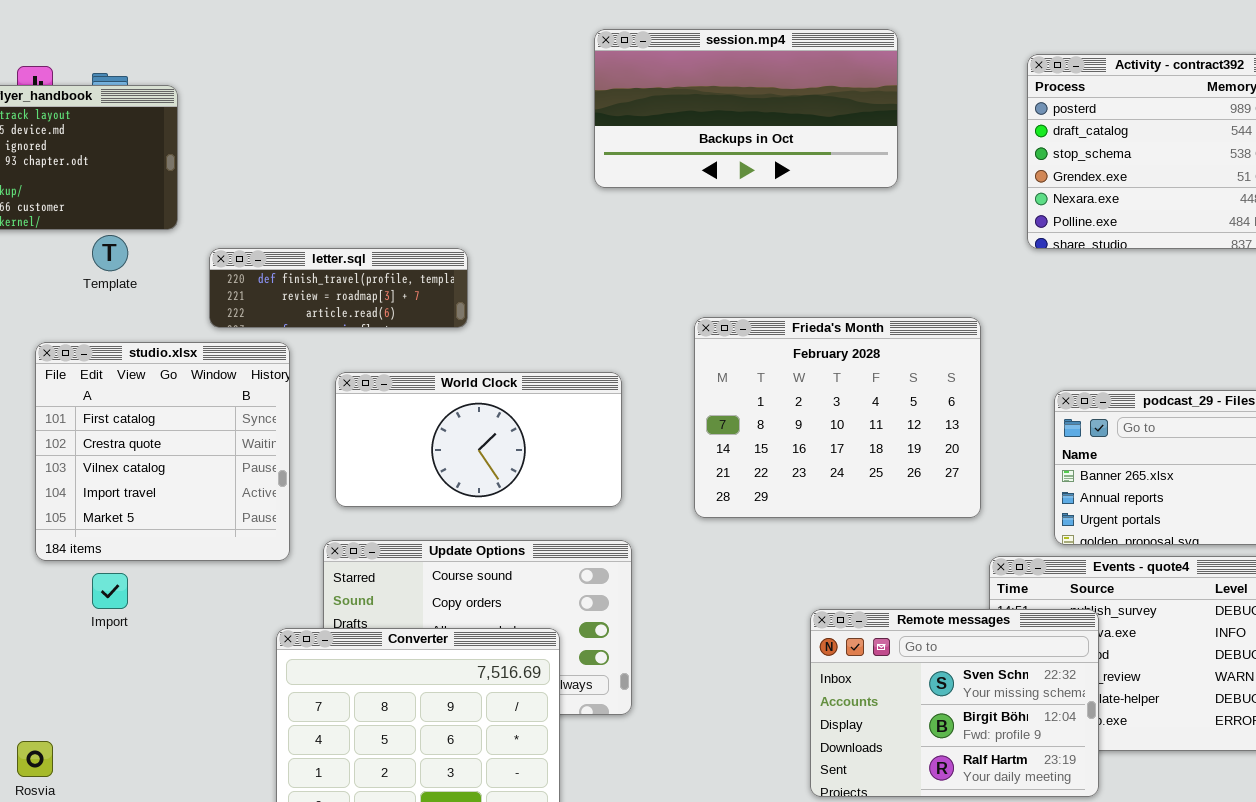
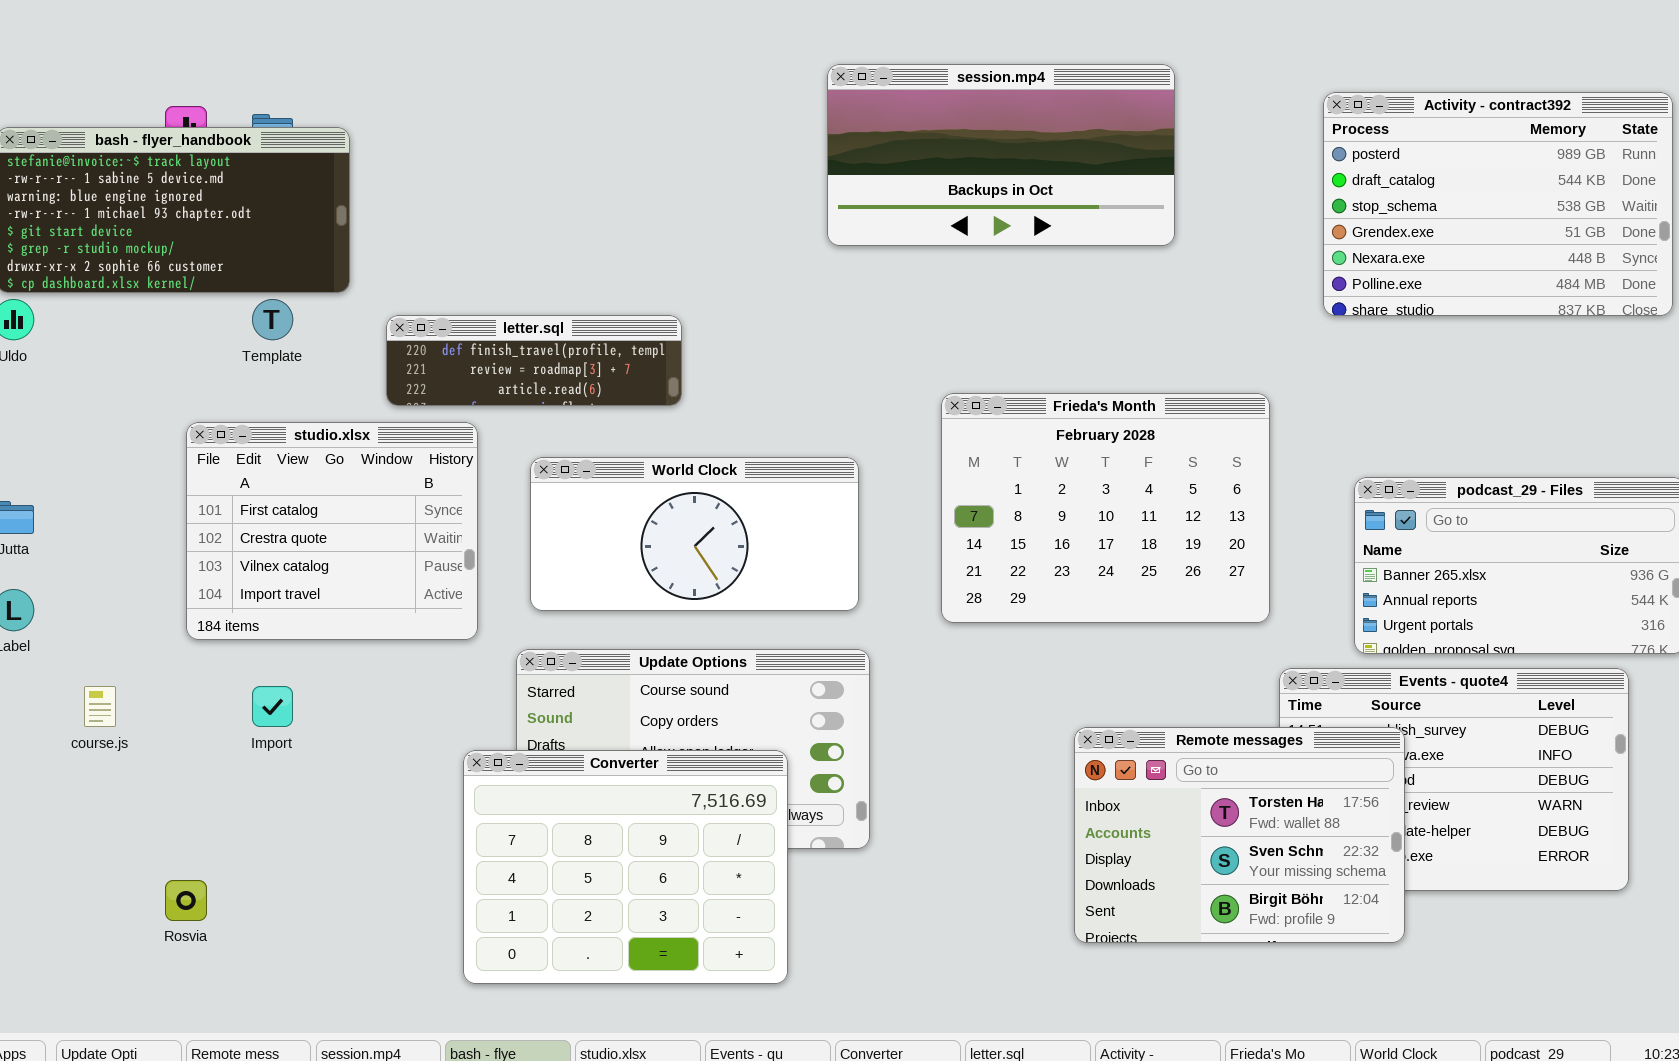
studio.xlsx: [35,342,290,561] -> [186,422,478,640], resized
Remote messages: [810,609,1099,797] -> [1074,727,1405,943], scrolled up 1 row

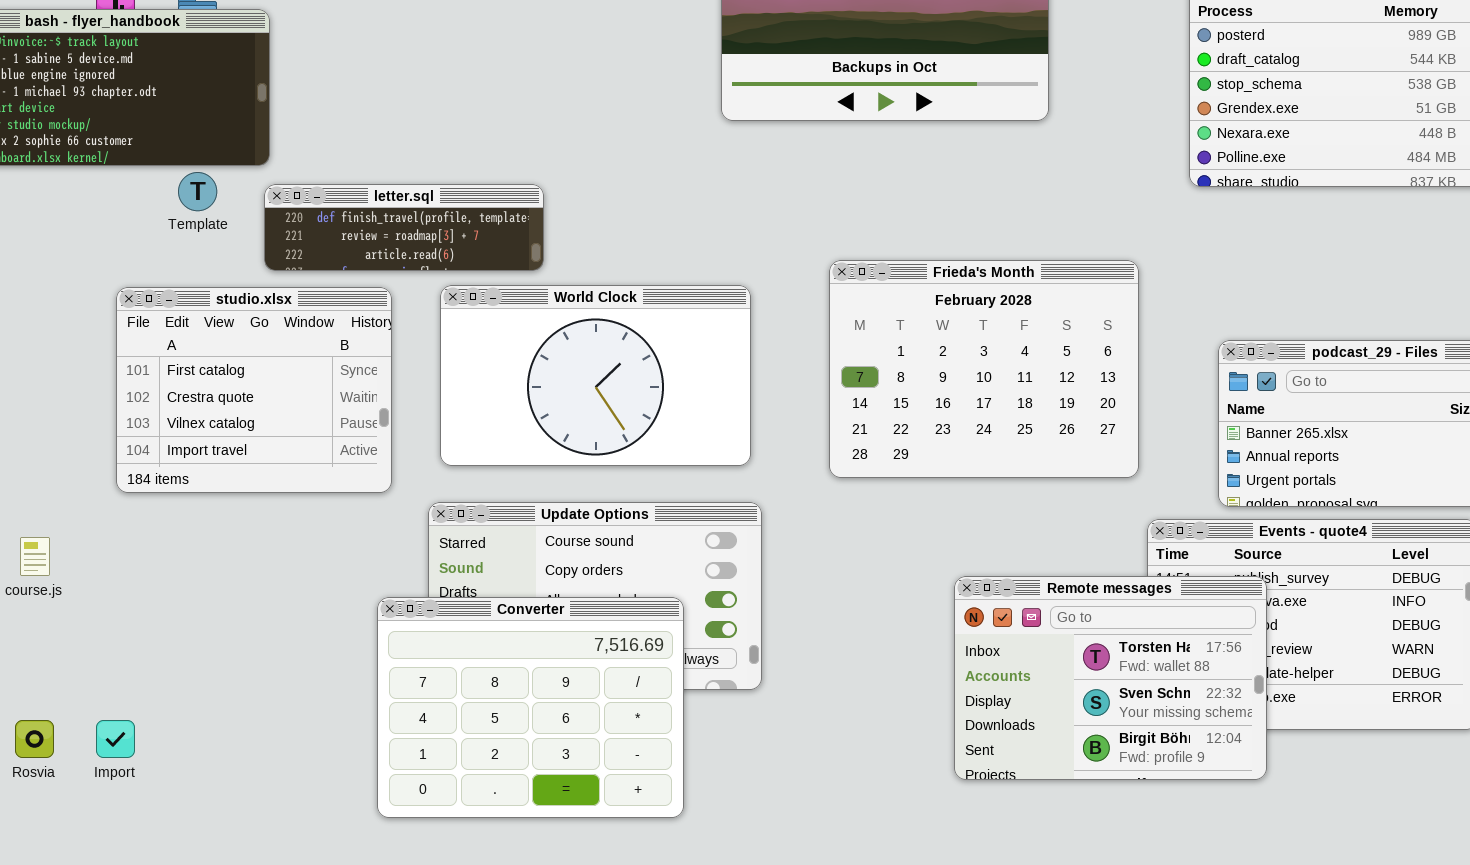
letter.sql: [386,315,682,406] -> [264,184,544,271], moved
World Clock: [530,457,859,611] -> [440,285,751,466], resized
Import: [252,686,293,727] -> [96,720,135,758], moved
Rosvia: [165,880,207,921] -> [15,720,54,758], moved

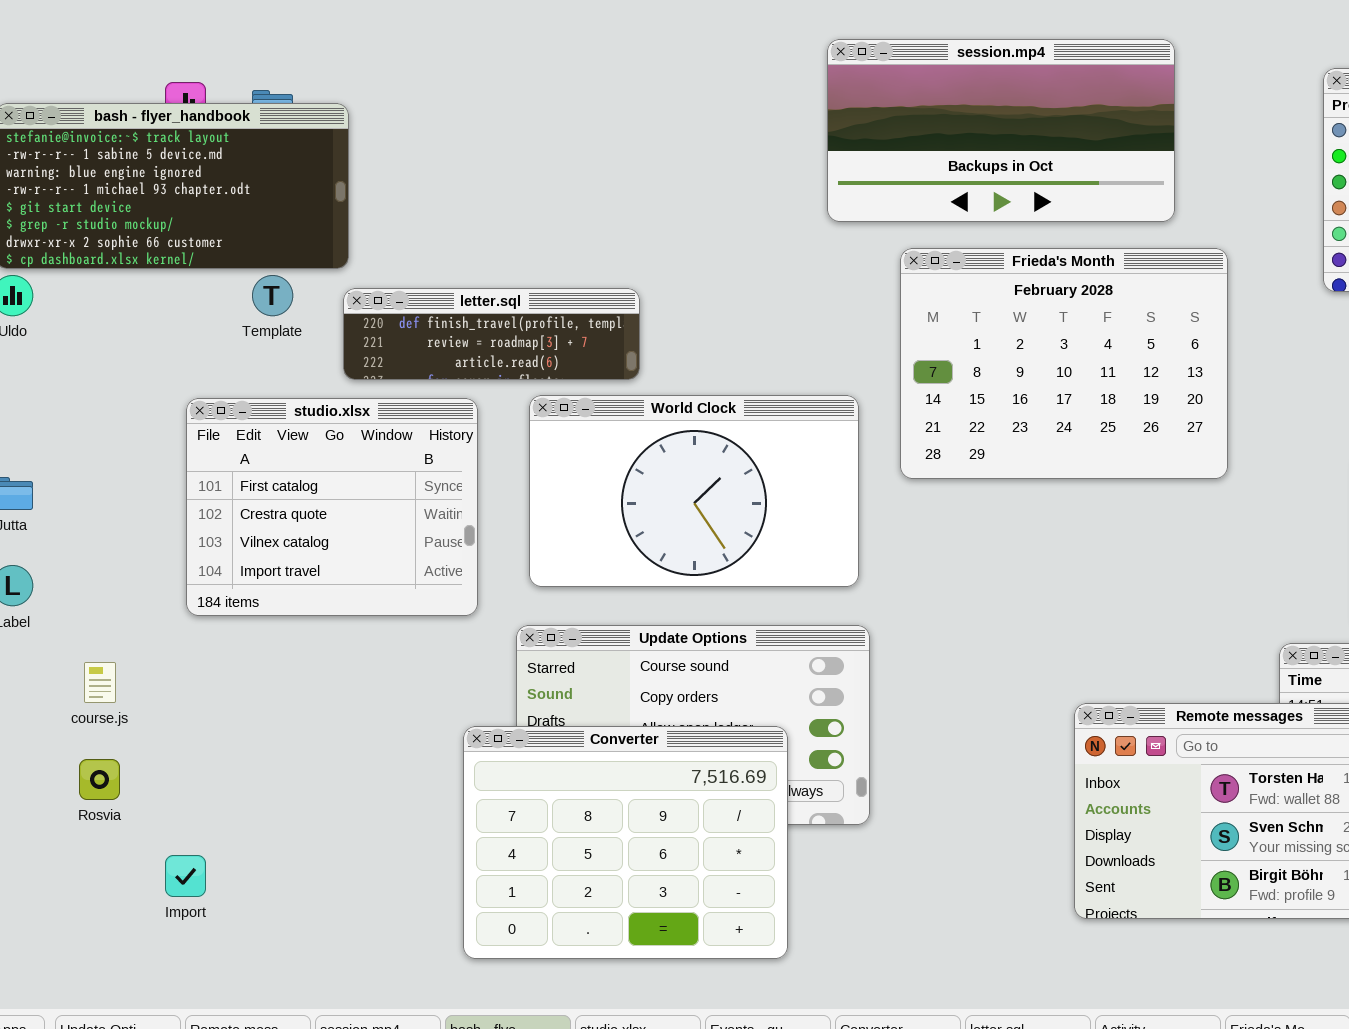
Frieda's Month: [829,260,1139,478] -> [900,248,1228,479], moved
Rosvia: [15,720,54,758] -> [79,759,120,800], moved

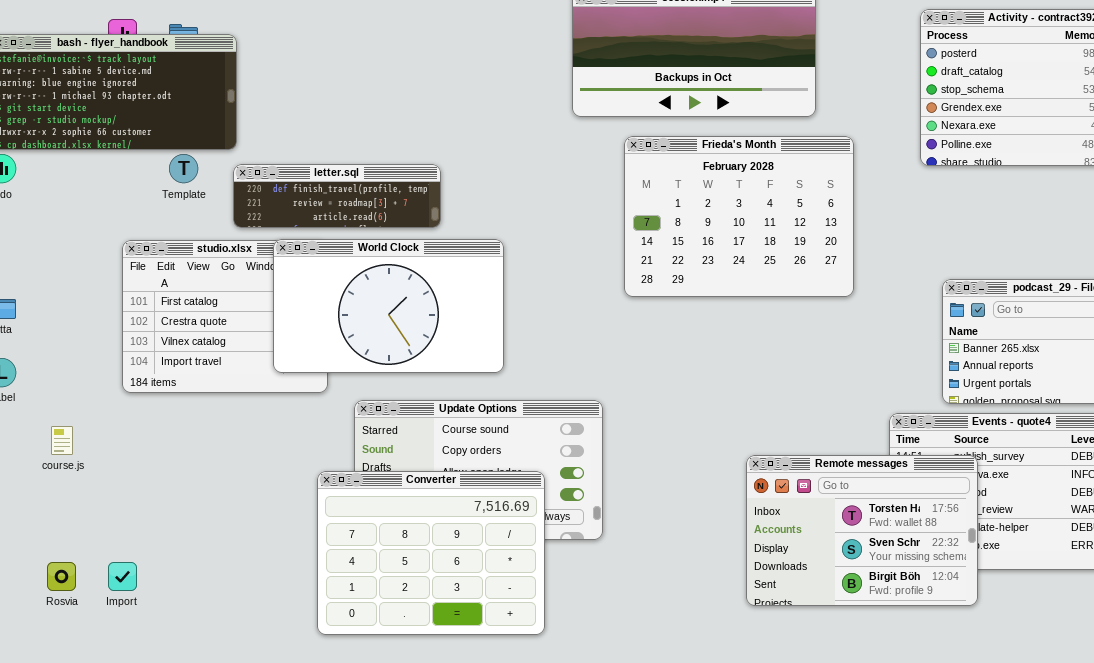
World Clock: [529,395,859,587] -> [273,239,504,373], moved
Rosvia: [79,759,120,800] -> [47,562,76,591], moved

